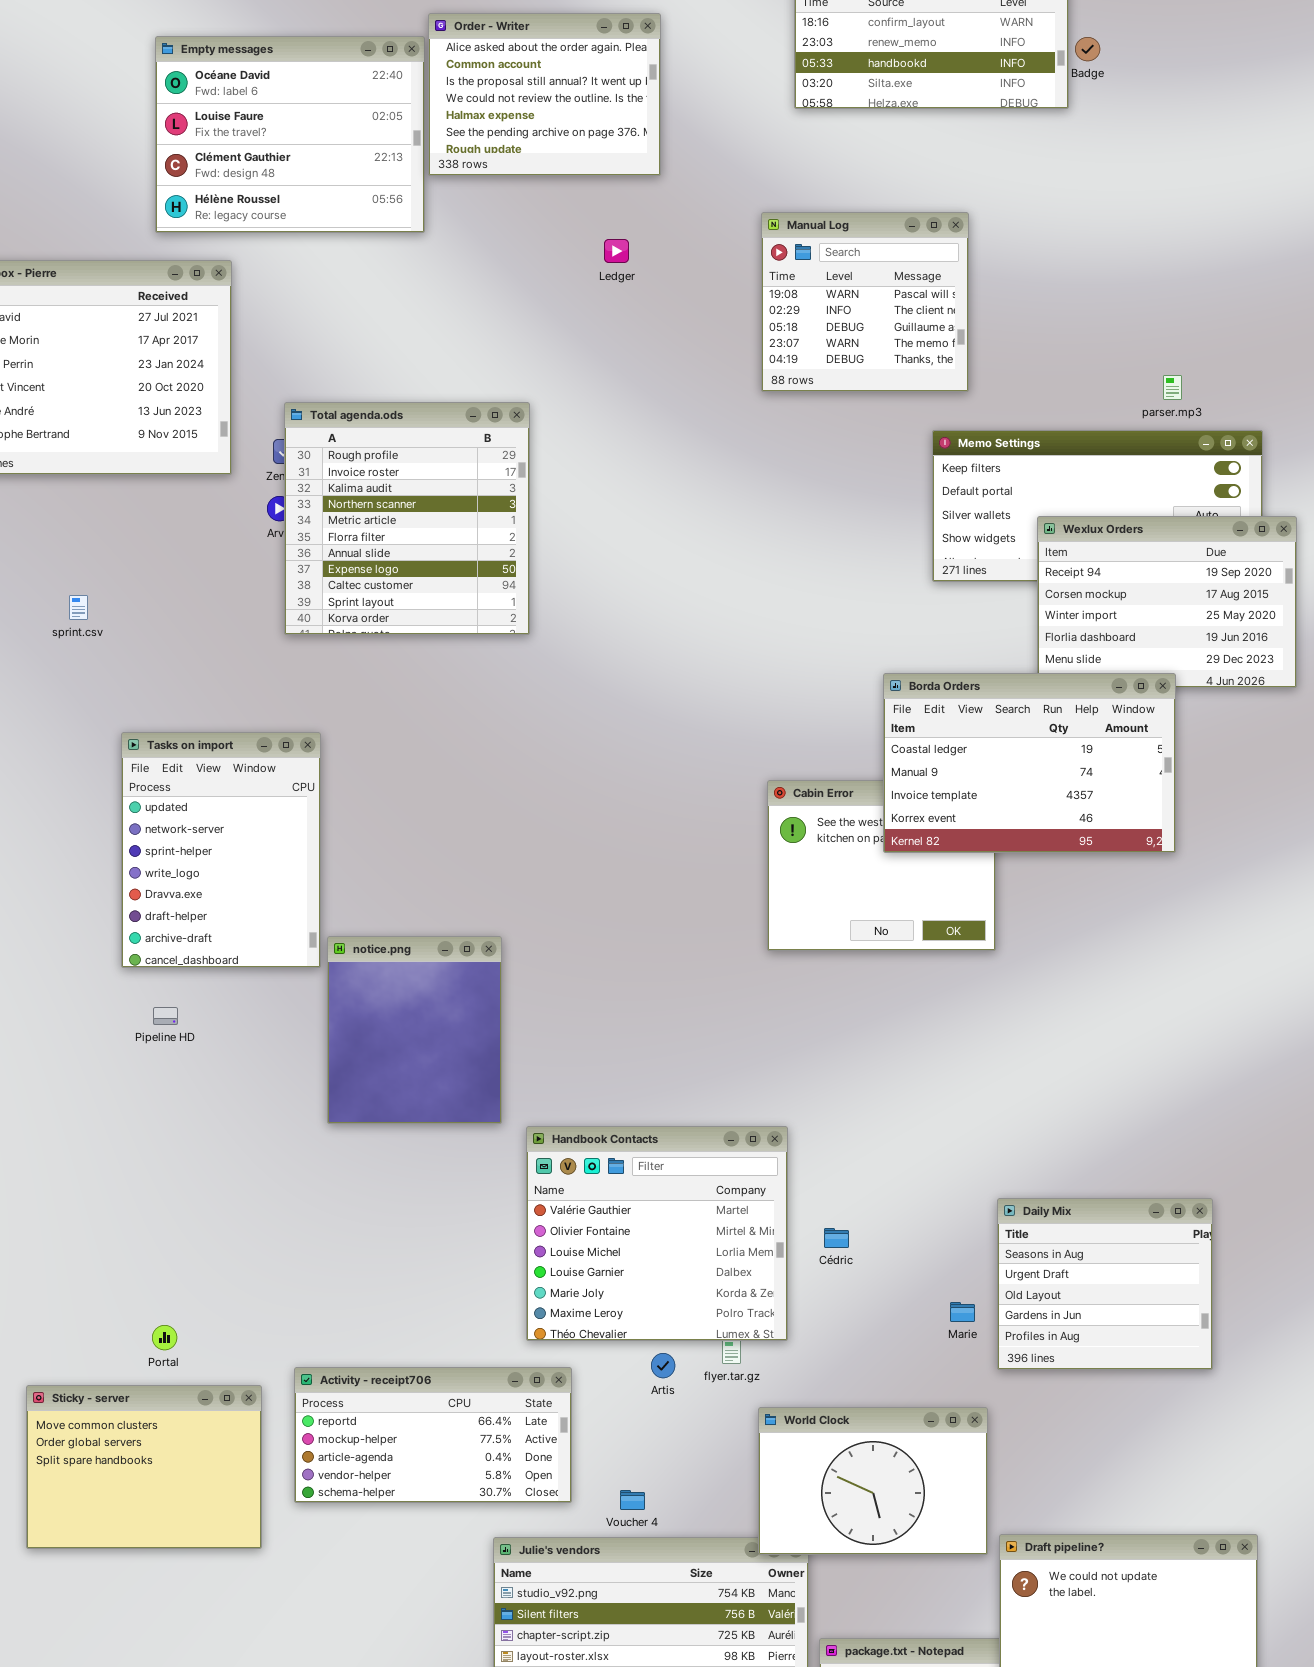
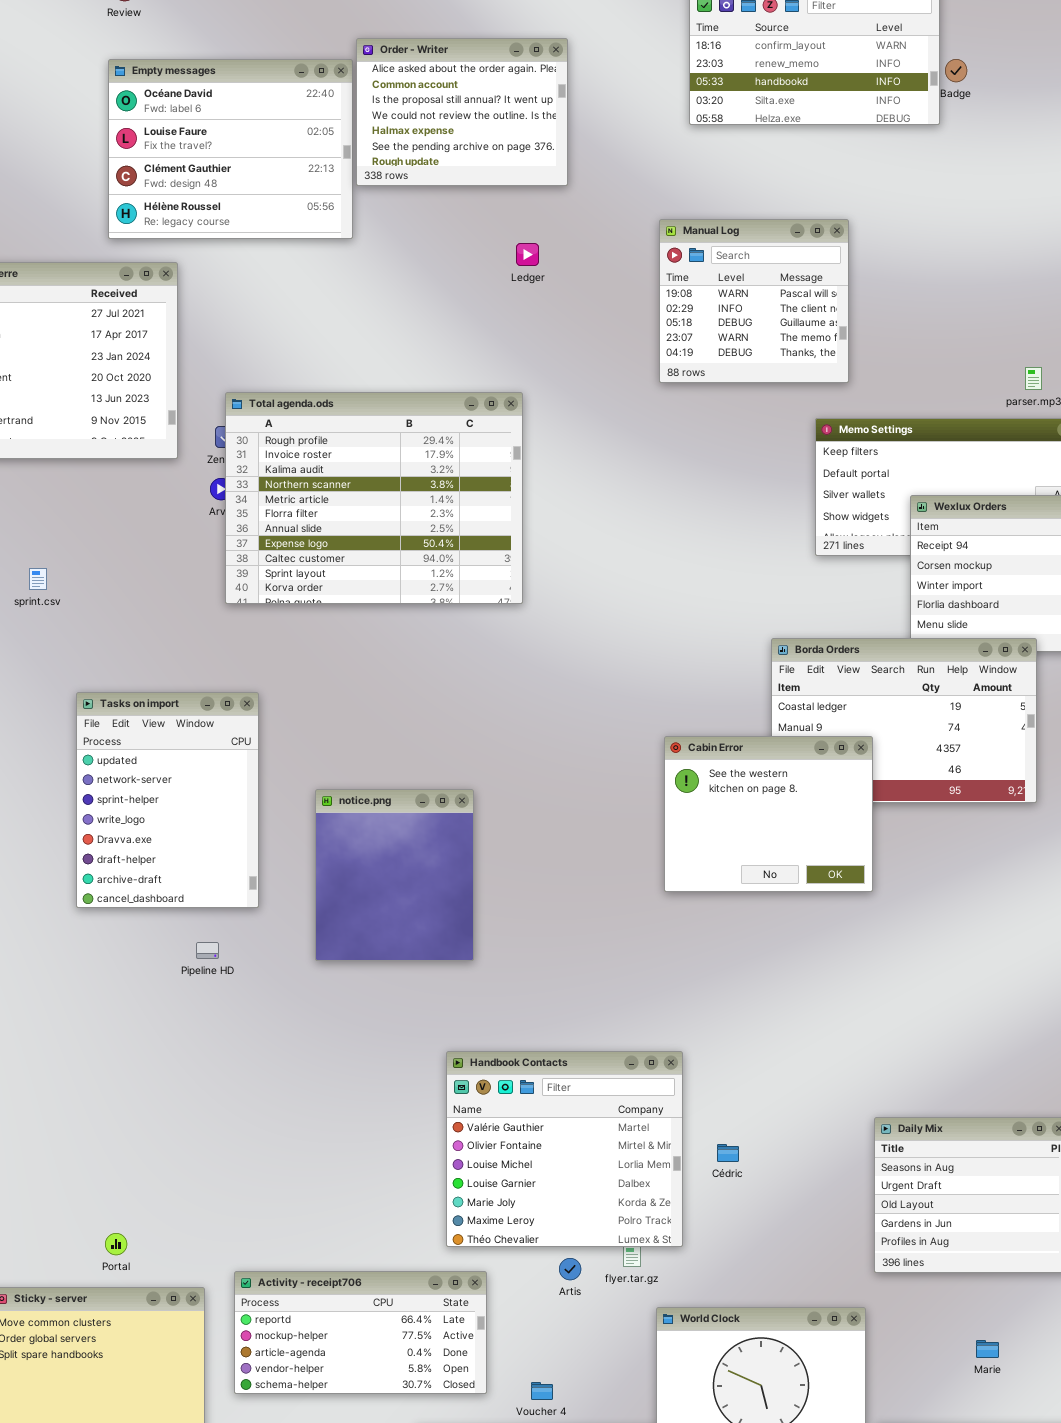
Total agenda.ods: [284,402,530,635] -> [225,392,523,604], resized
Cabin Error: [767,780,996,951] -> [664,736,873,892], raised
notice.png: [327,936,502,1124] -> [315,789,474,961], moved
Pipeline HD: [153,1007,178,1025] -> [196,942,219,959], moved
Marie: [950,1302,975,1322] -> [976,1340,999,1358], moved

